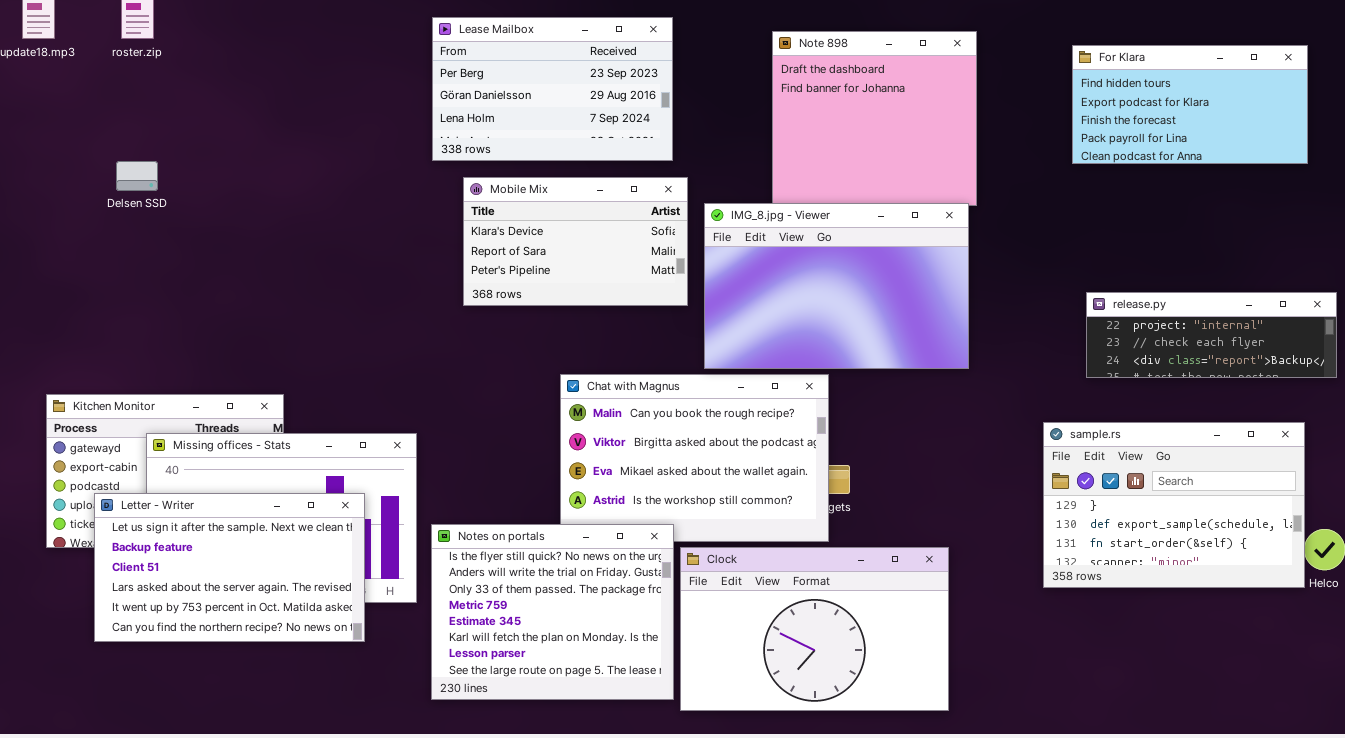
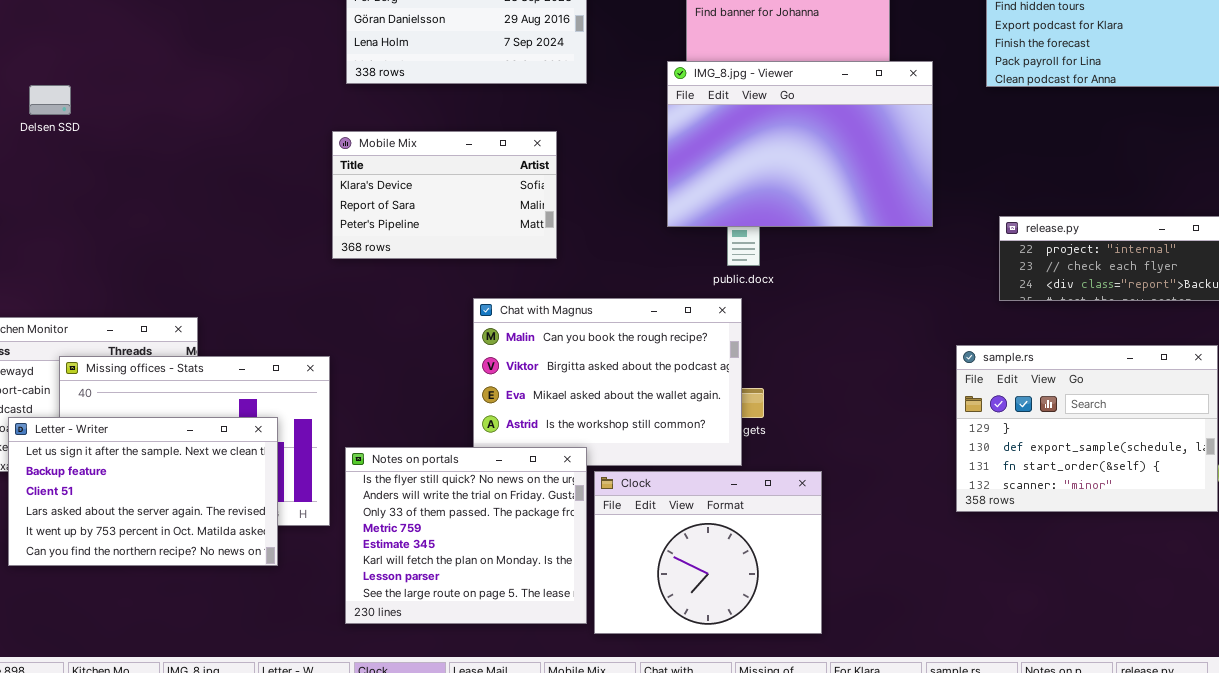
Mobile Mix: [463,177,688,306] -> [332,131,557,259], moved
IMG_8.jpg - Viewer: [704,203,969,369] -> [667,61,933,227], moved
Clock: [680,547,949,711] -> [594,471,822,634], resized

